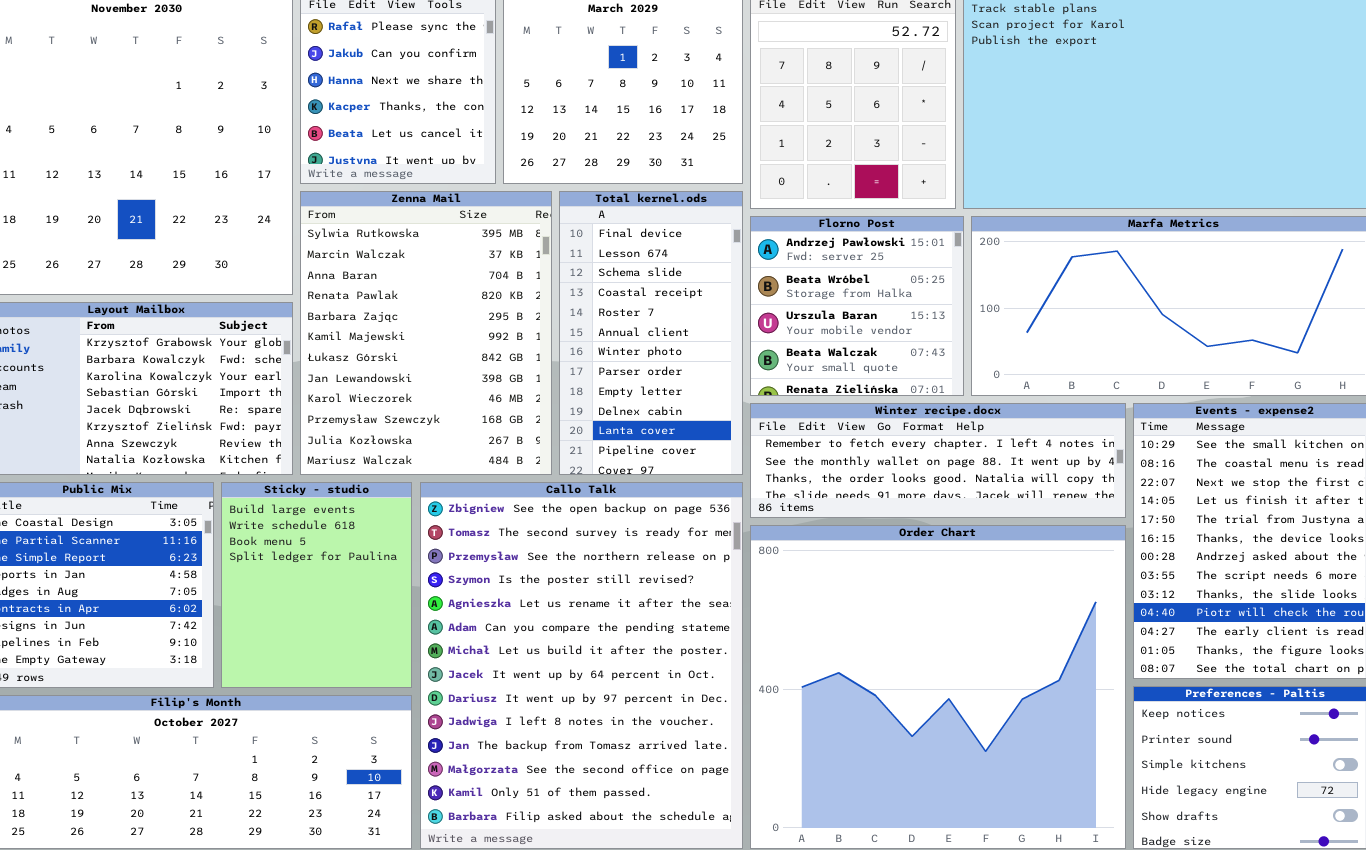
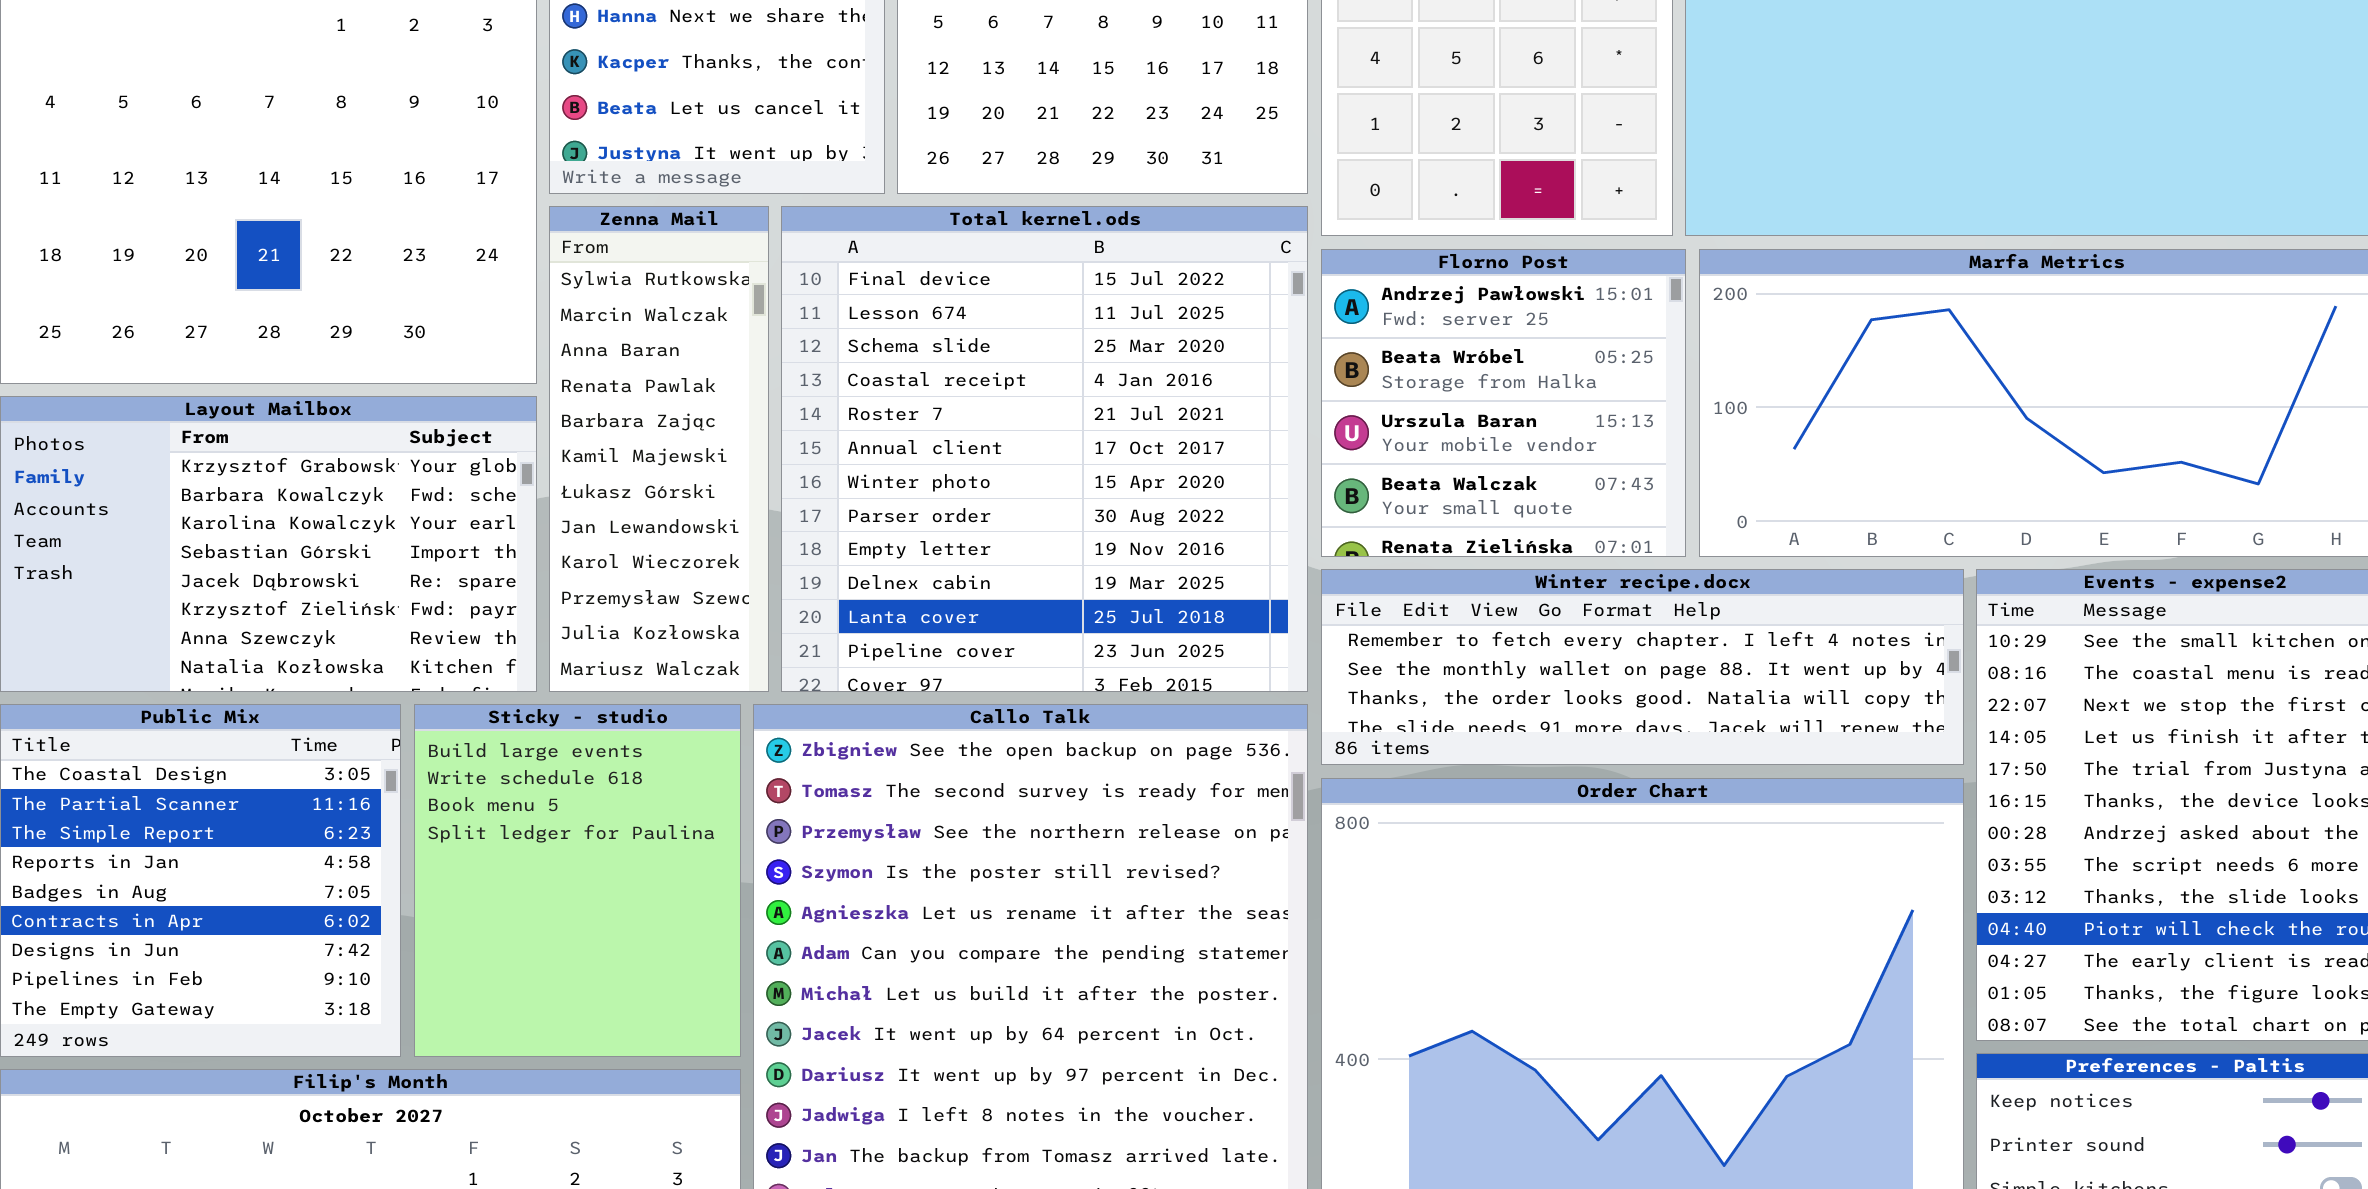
Zenna Mail: [300,191,552,475] -> [549,206,769,692], resized
Total kernel.ods: [559,191,743,475] -> [781,206,1308,692], resized

